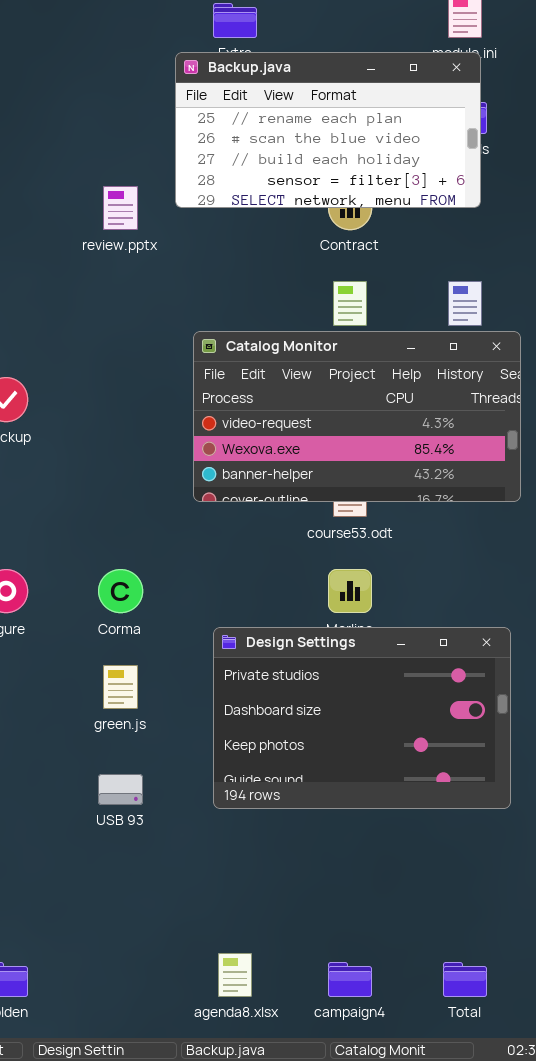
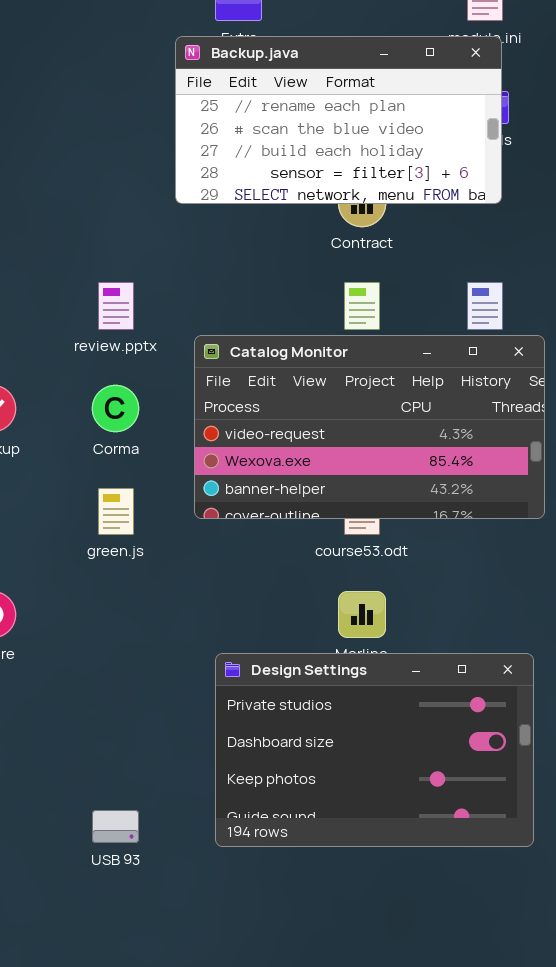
review.pptx: [103,186,138,230] -> [98,282,134,330], moved
Corma: [98,569,143,613] -> [92,385,139,432], moved
green.js: [103,665,138,709] -> [98,488,134,535], moved

